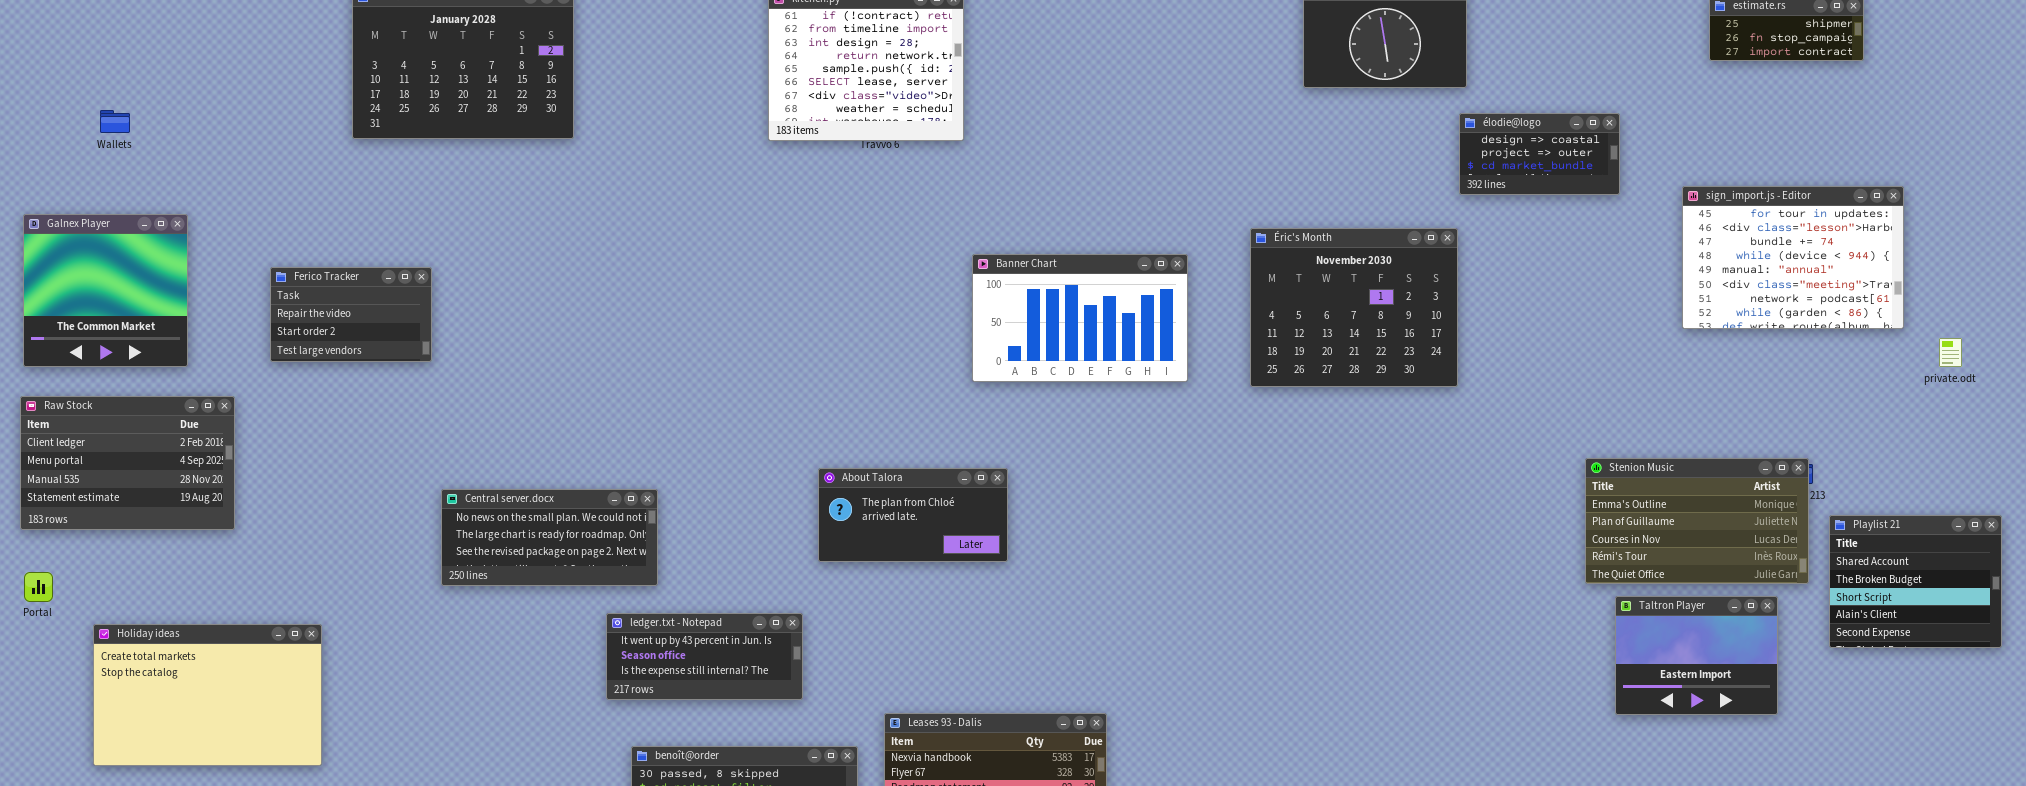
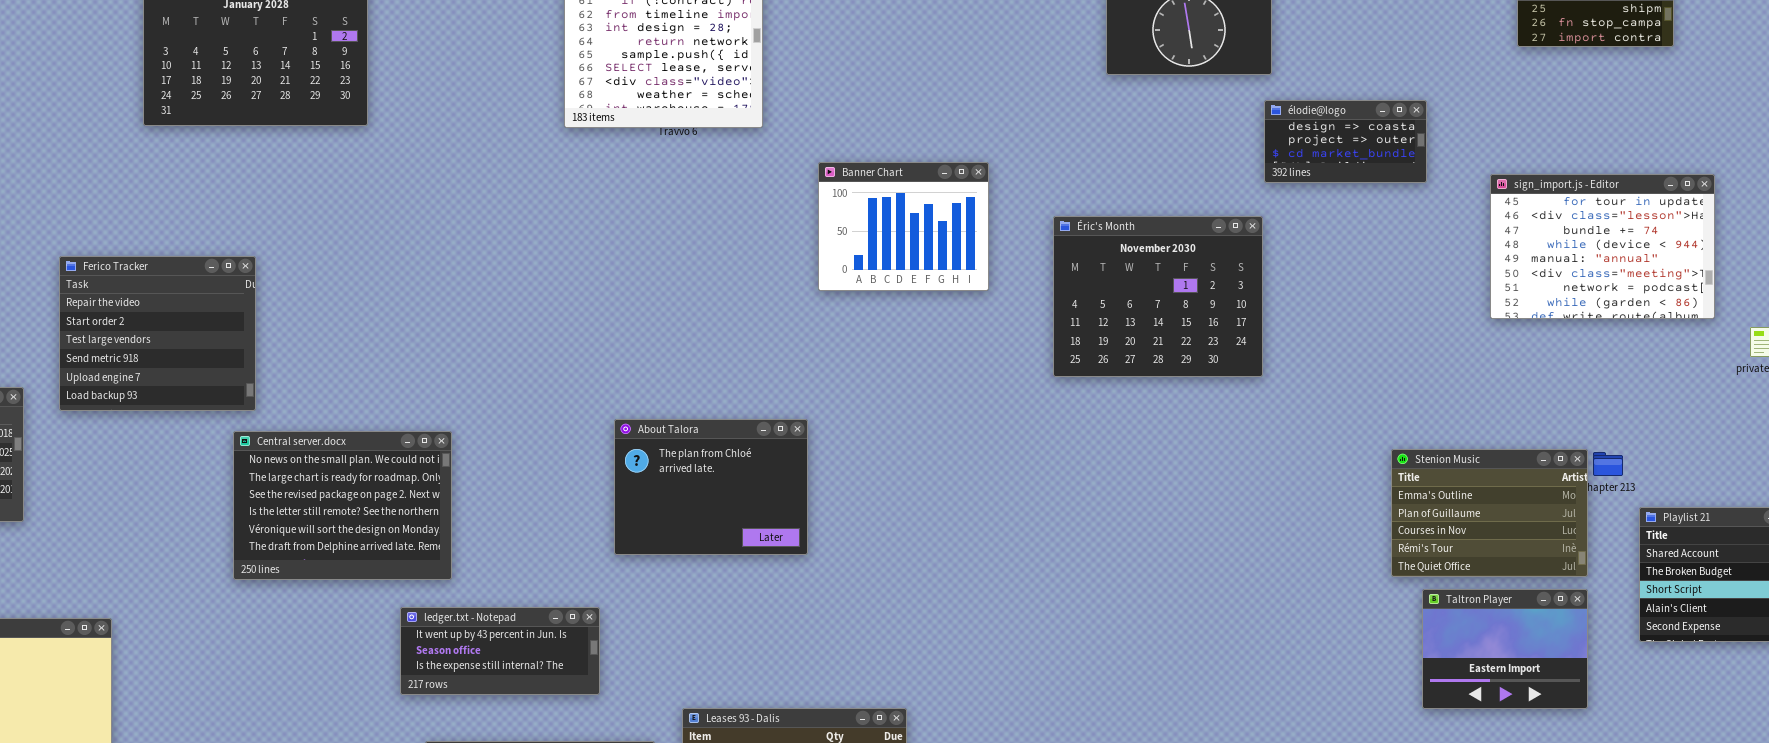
Banner Chart: [972,254,1188,382] -> [818,162,989,291], moved, resized
Ferico Tracker: [270,267,432,362] -> [59,256,256,411], resized
Stenion Music: [1585,458,1809,584] -> [1391,449,1588,577], resized
About Talora: [818,468,1008,562] -> [614,419,808,555], resized
Central server.docx: [441,489,658,586] -> [233,431,452,580], resized

